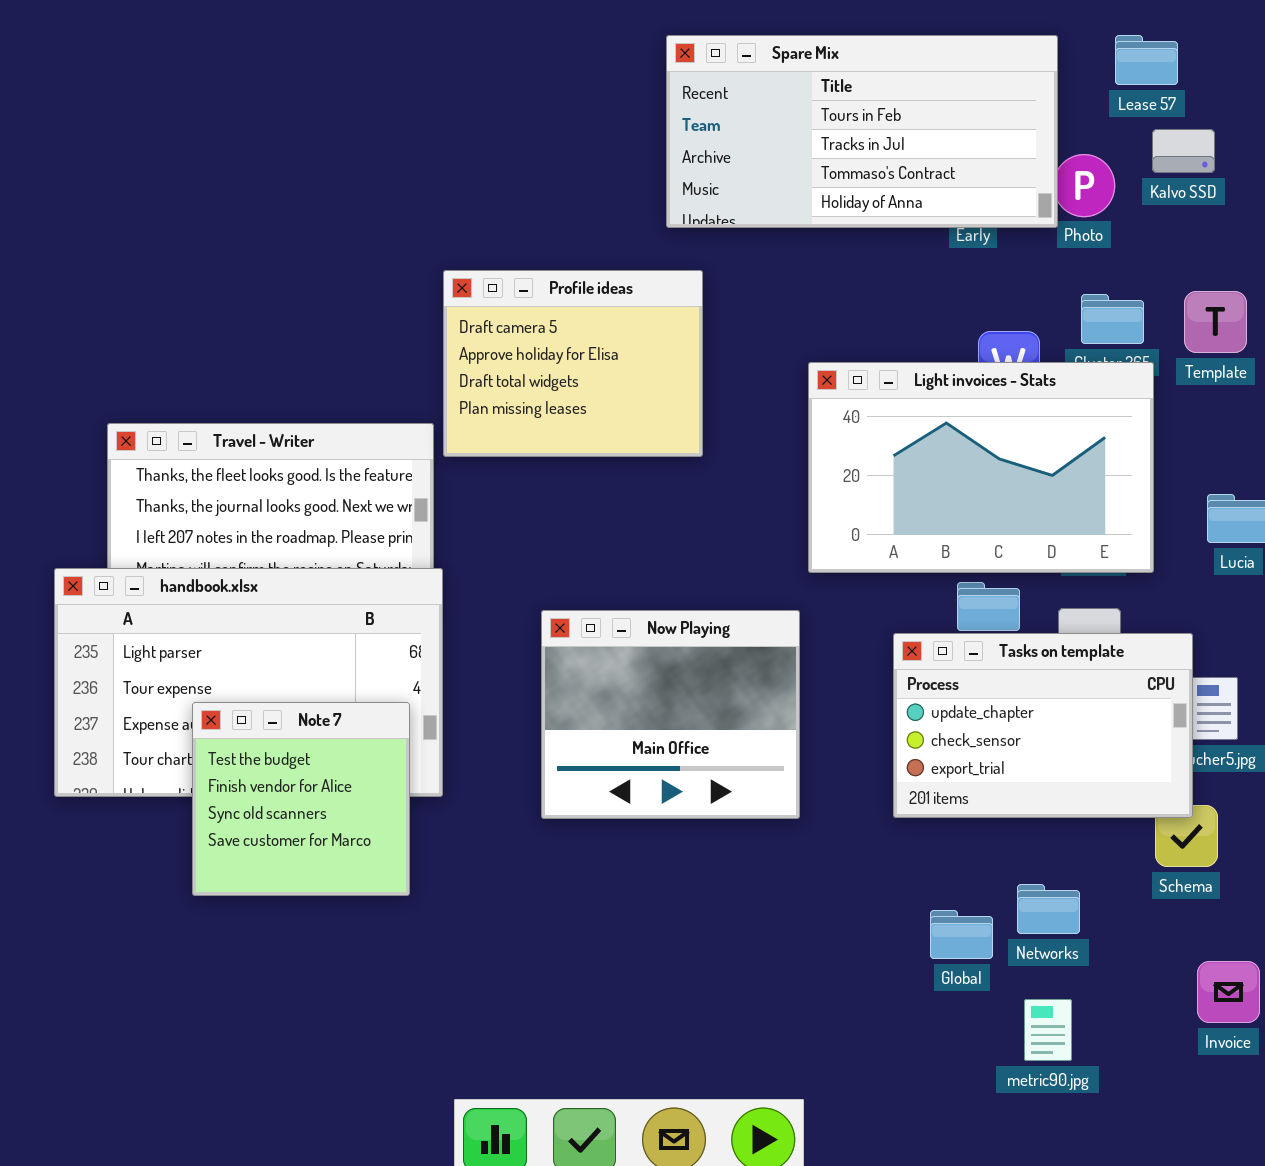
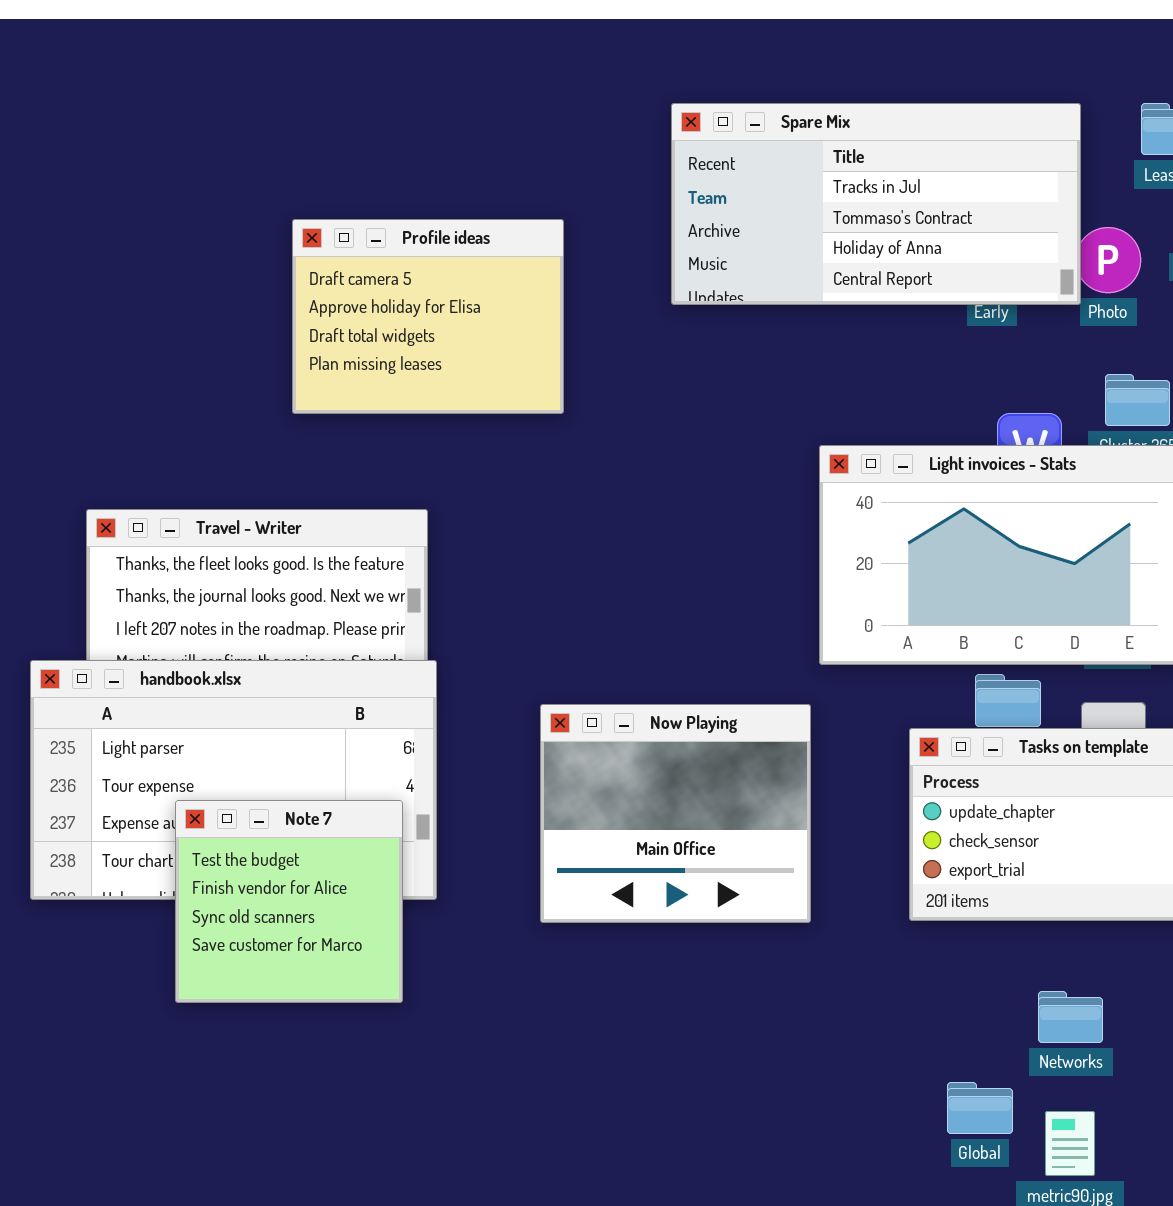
Spare Mix: [666,35,1058,228] -> [671,103,1081,305], scrolled down 1 row
Profile ideas: [443,270,703,457] -> [292,219,564,414], moved
Global: [930,910,993,959] -> [947,1082,1013,1134], moved

